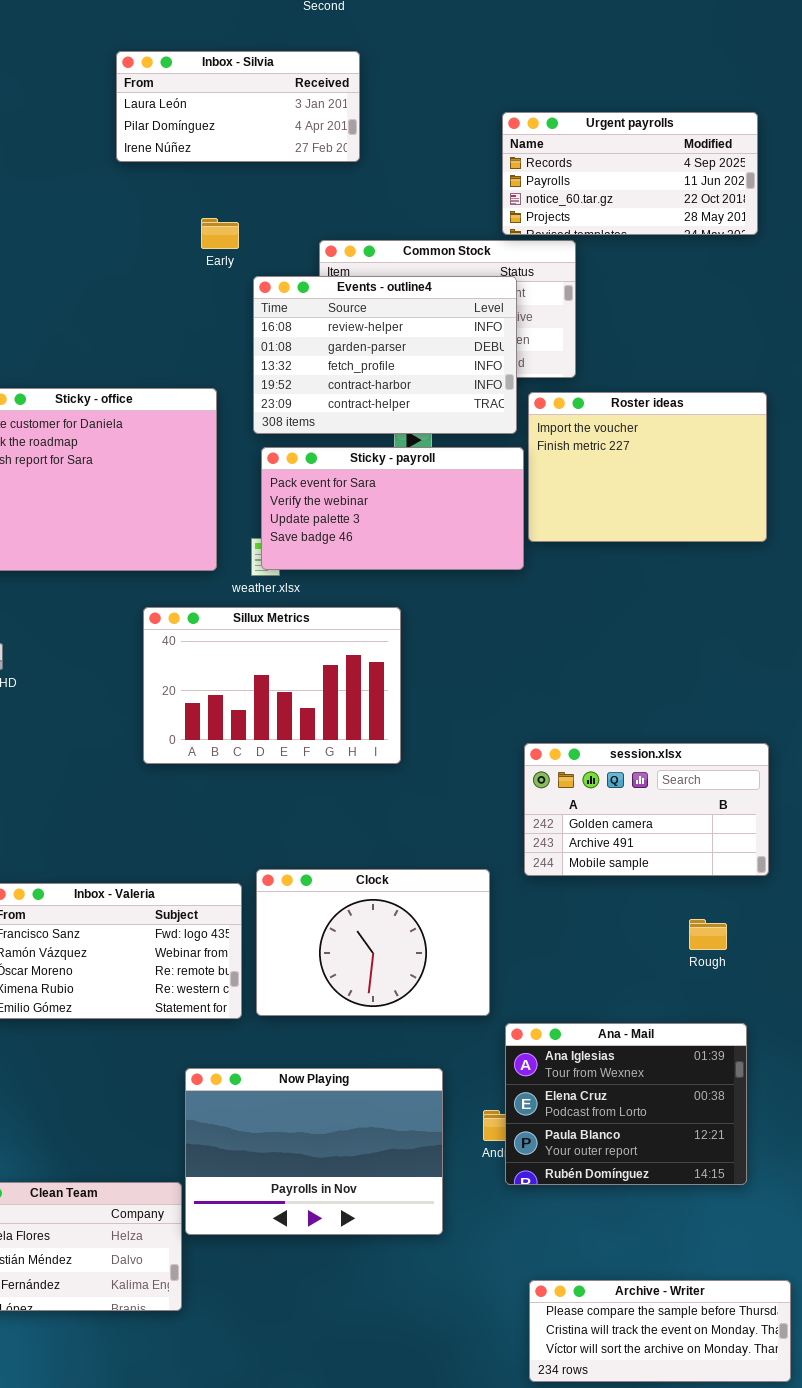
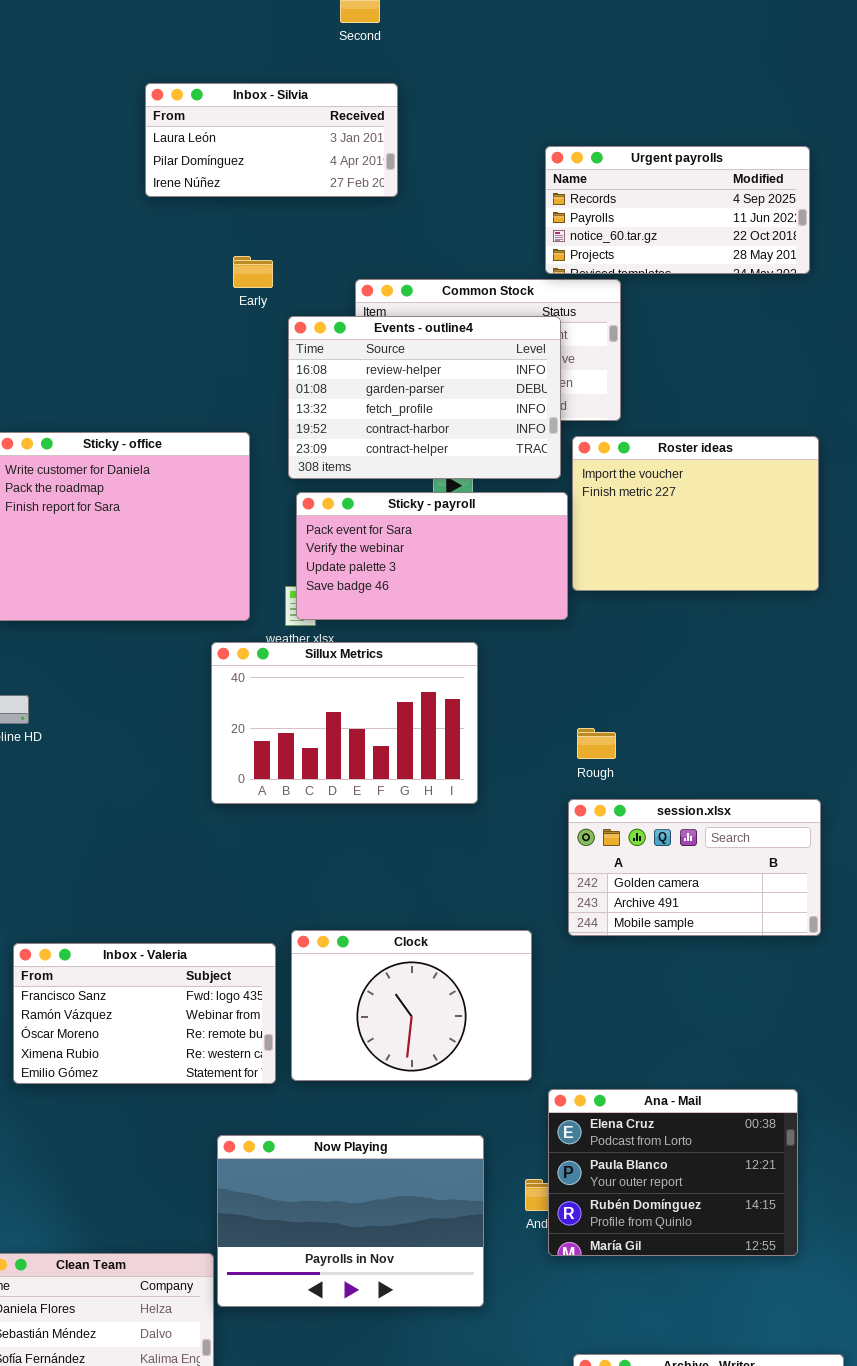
Sillux Metrics: [143,607,401,764] -> [211,642,478,804], moved
Rough: [689,919,727,950] -> [577,728,616,759], moved
Ana - Mail: [505,1023,747,1185] -> [548,1089,798,1256], scrolled down 1 row

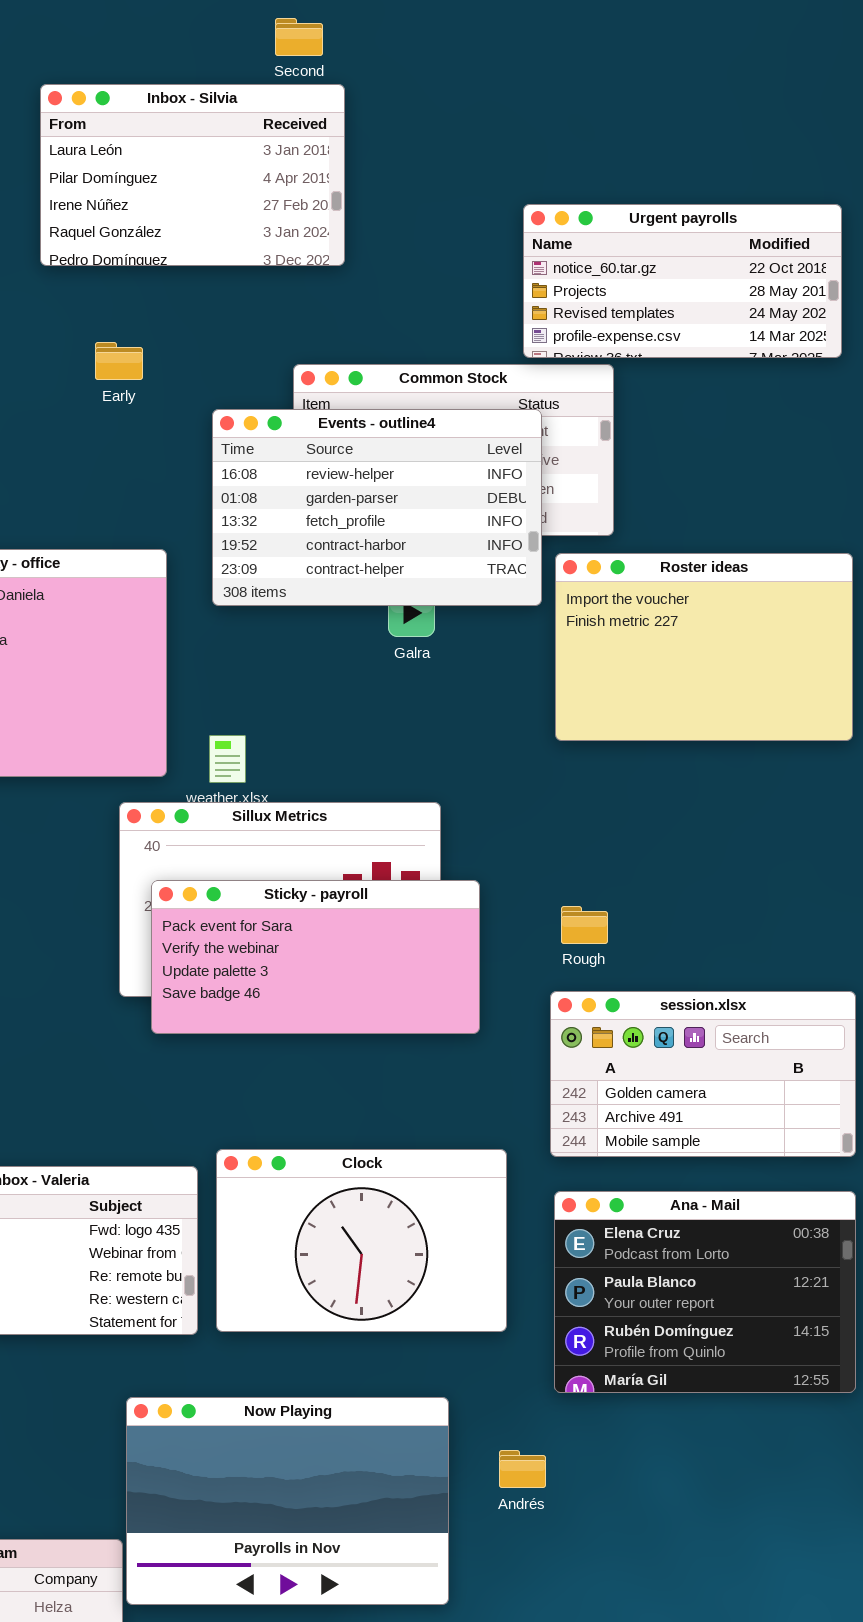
Inbox - Silvia: [145,83,398,197] -> [40,84,345,266], resized
Urgent payrolls: [545,146,810,274] -> [523,204,842,358], scrolled down 2 rows
Early: [233,256,273,288] -> [95,342,143,380], moved
Sticky - payroll: [296,492,568,620] -> [151,880,480,1034], moved
Ana - Mail: [548,1089,798,1256] -> [554,1191,856,1393], moved

